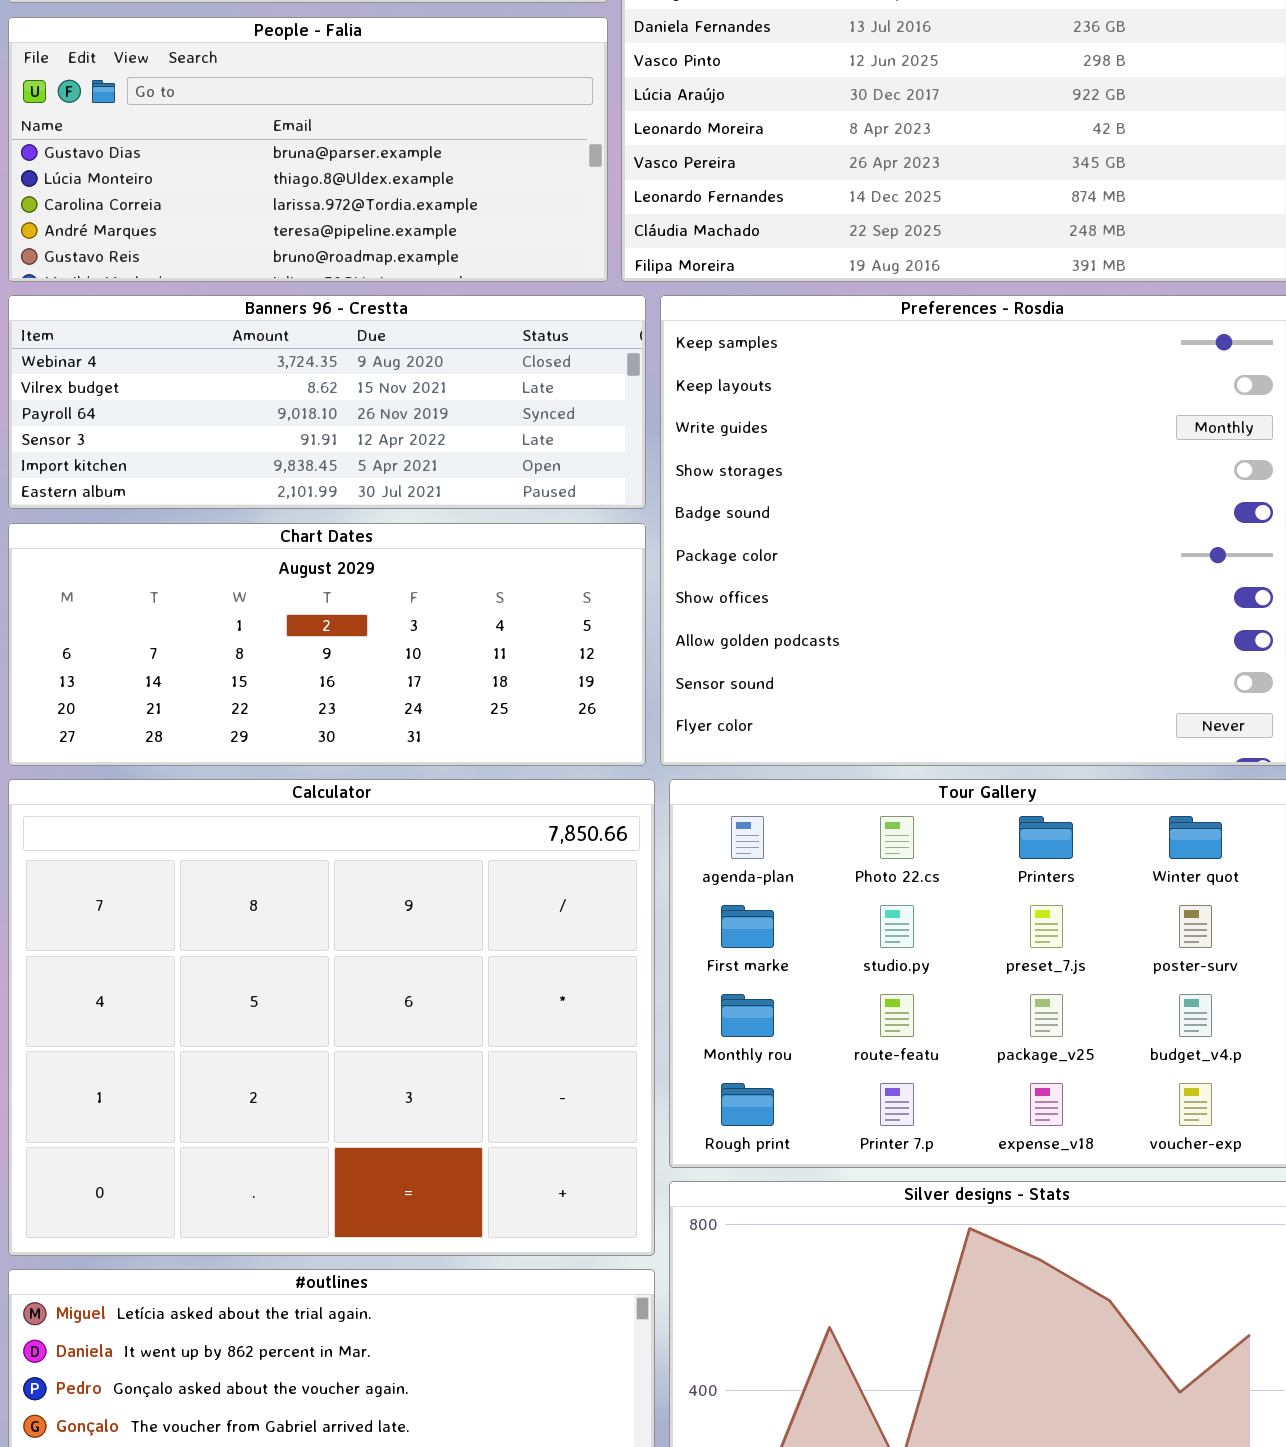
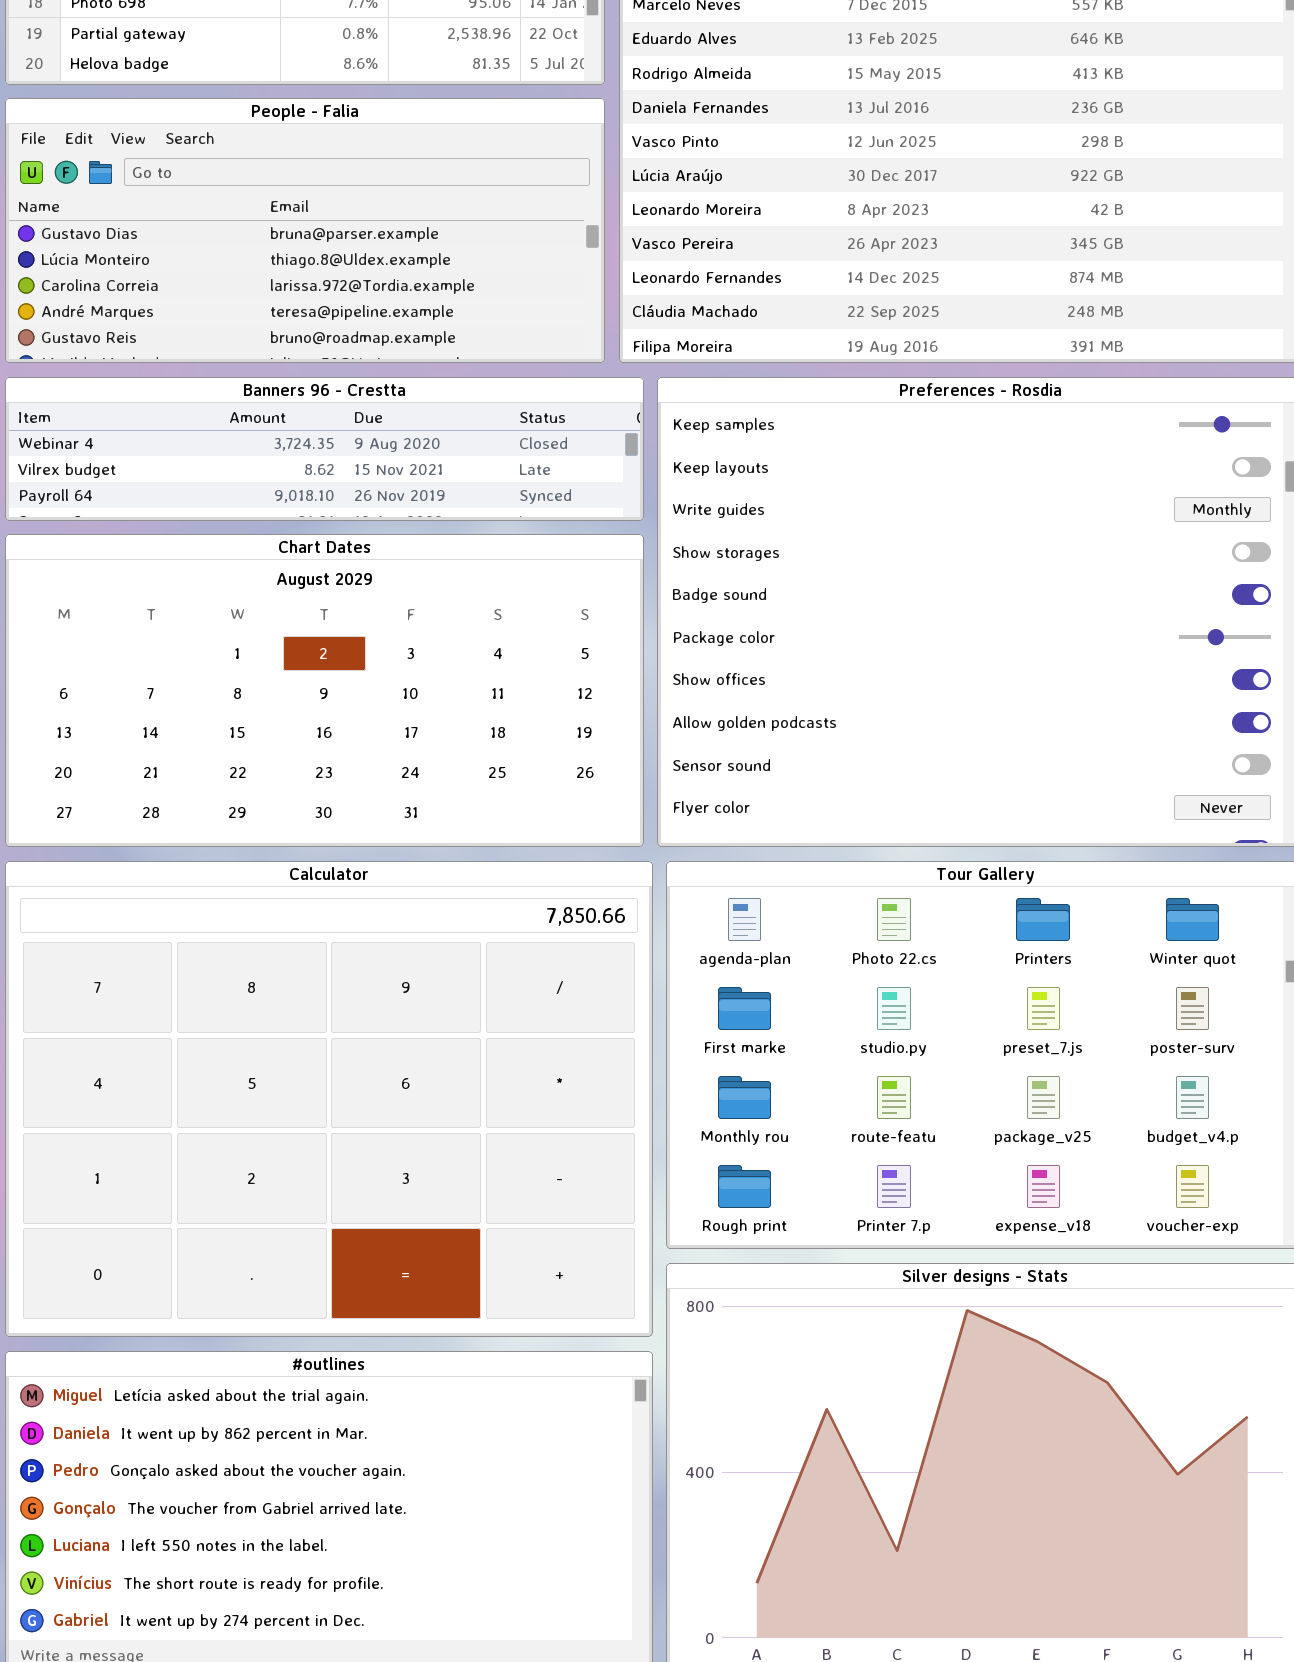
Banners 96 - Crestta: [8,295,646,509] -> [5,377,644,521], resized
Chart Dates: [8,523,646,766] -> [5,534,644,847], resized

